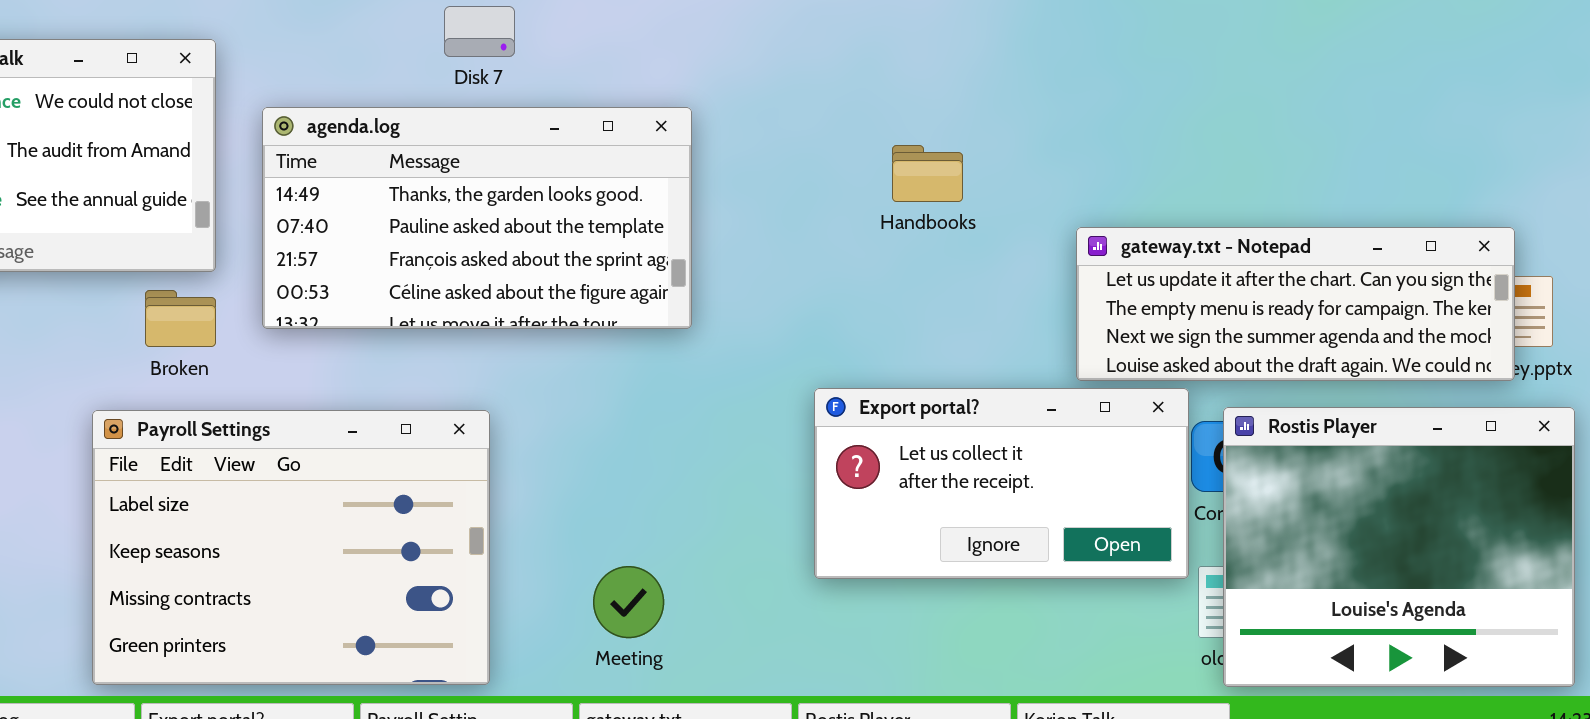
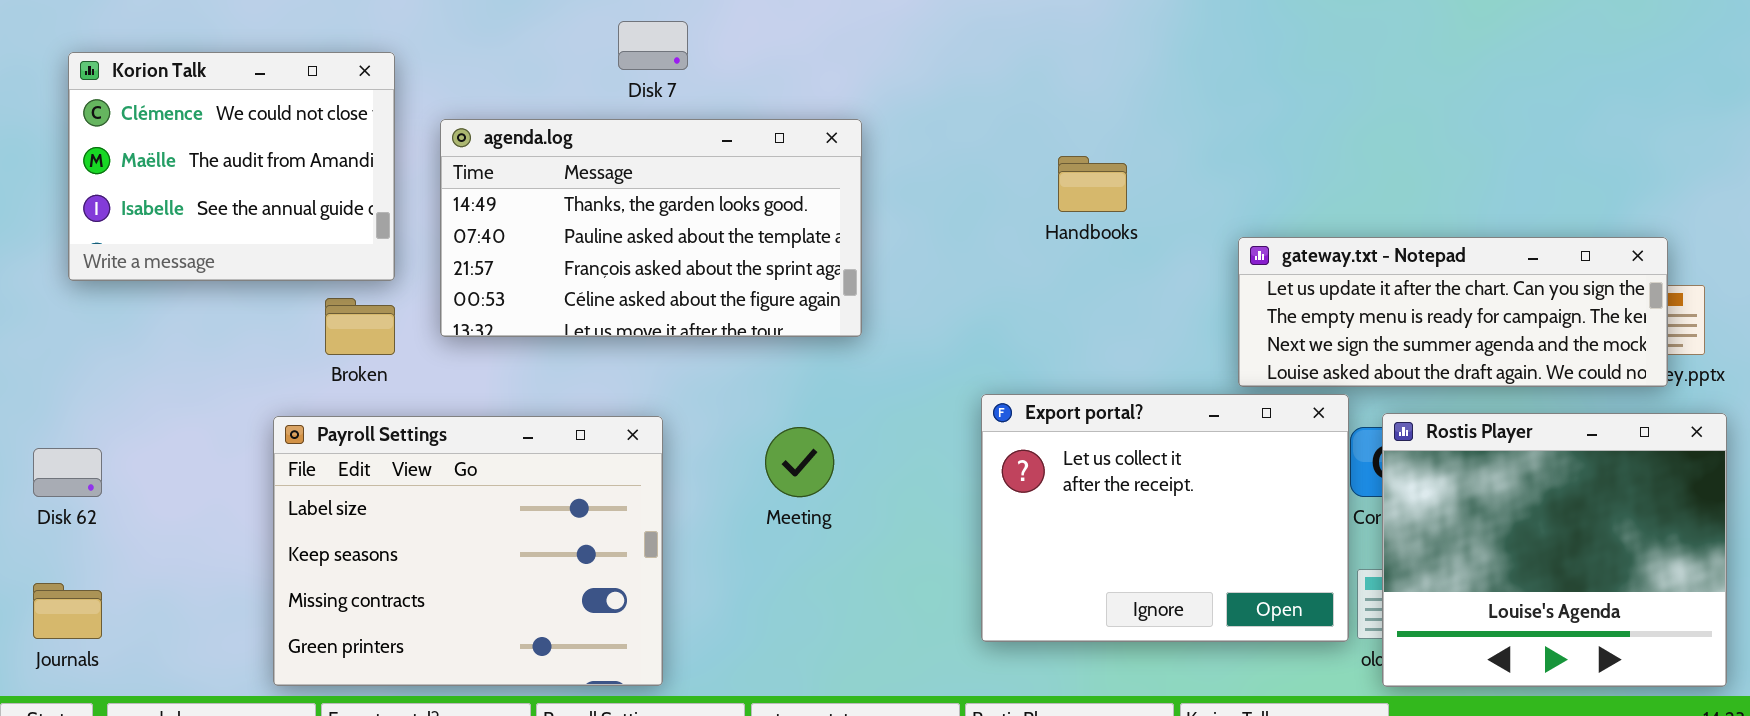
Export portal?: [814,388,1189,579] -> [981,394,1349,642], resized
Meeting: [593,566,664,638] -> [765,427,834,497], moved

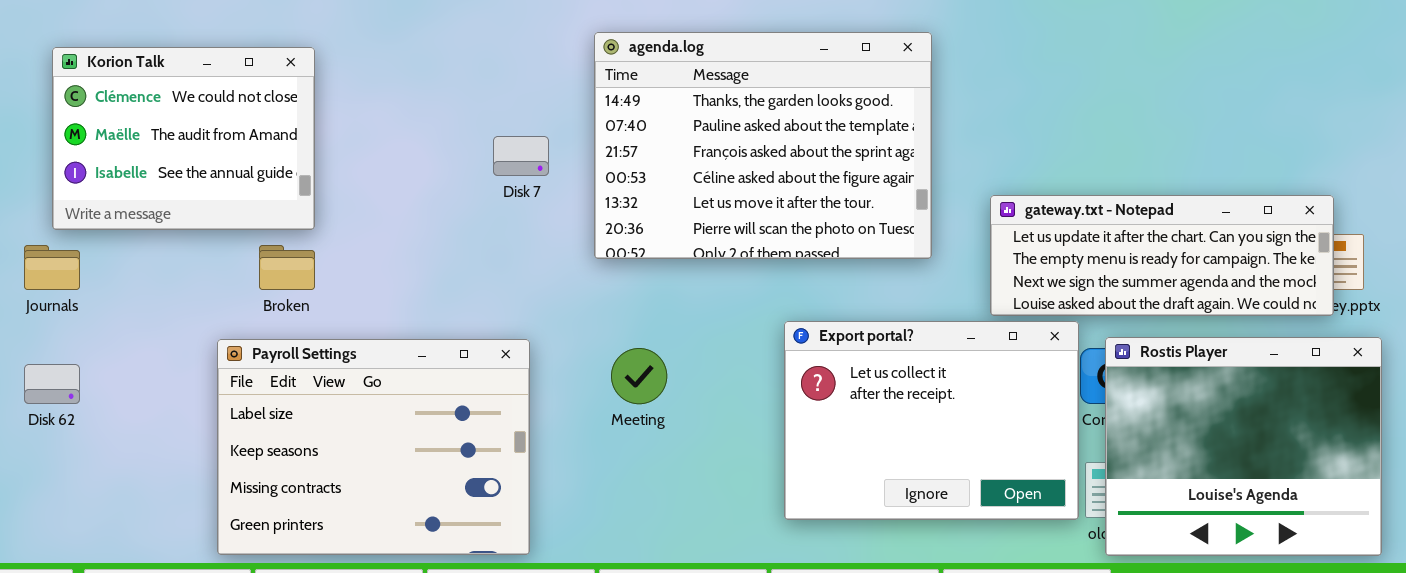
Disk 7: [618,21,688,70] -> [493,136,549,176], moved
agenda.log: [440,119,862,337] -> [594,32,932,259], moved, resized
Journals: [33,583,102,639] -> [24,245,80,290], moved

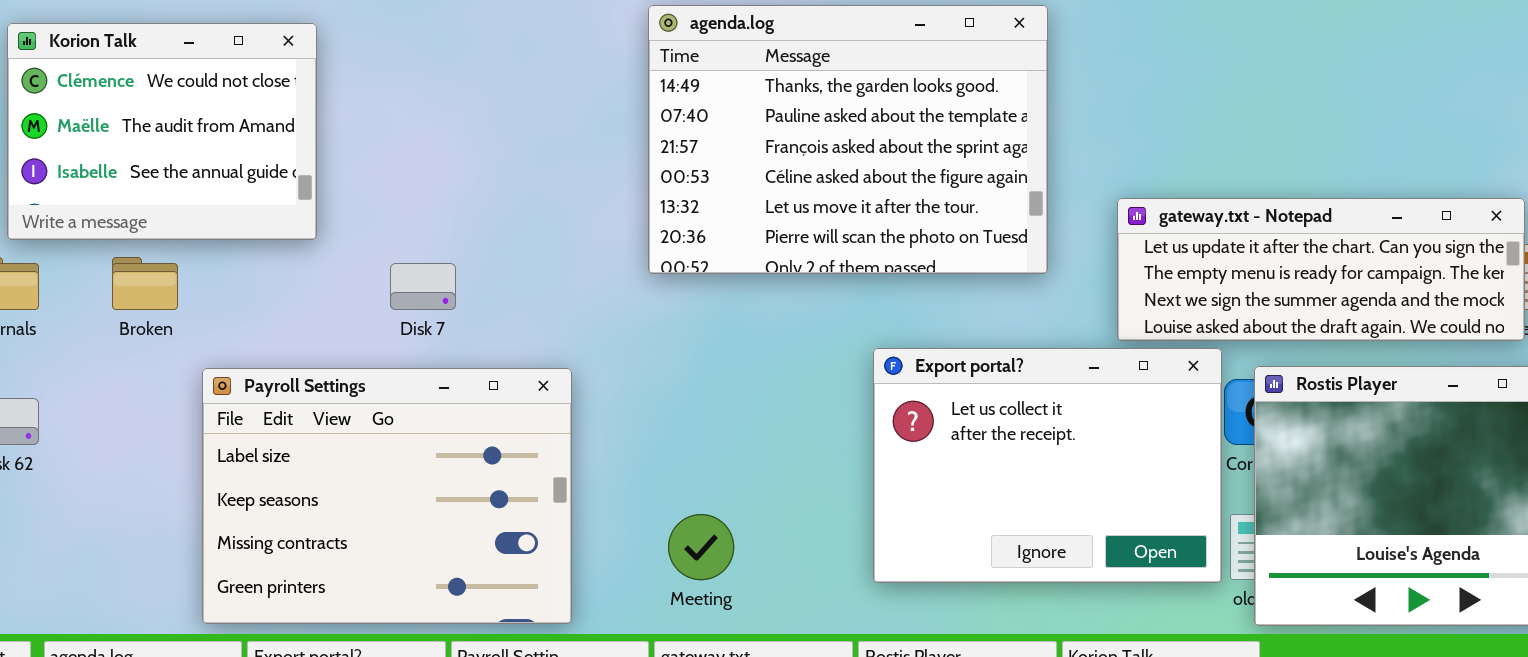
Disk 7: [493,136,549,176] -> [390,263,456,310], moved
Broken: [259,245,315,290] -> [112,257,178,310], moved
Meeting: [611,348,667,404] -> [668,514,734,580], moved

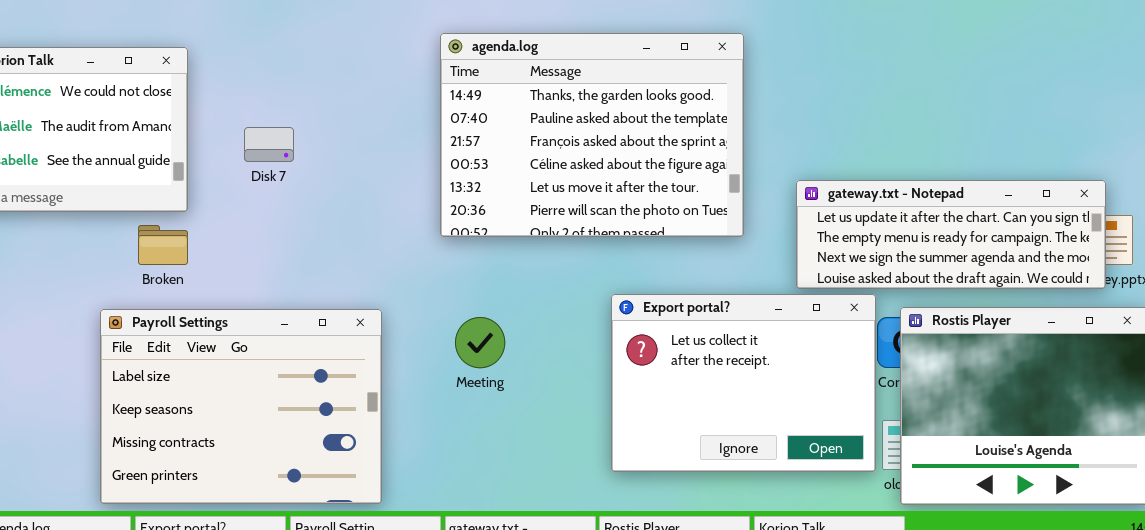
Broken: [112,257,178,310] -> [138,225,188,265], moved
Disk 7: [390,263,456,310] -> [244,127,294,162], moved
Meeting: [668,514,734,580] -> [455,317,505,368], moved

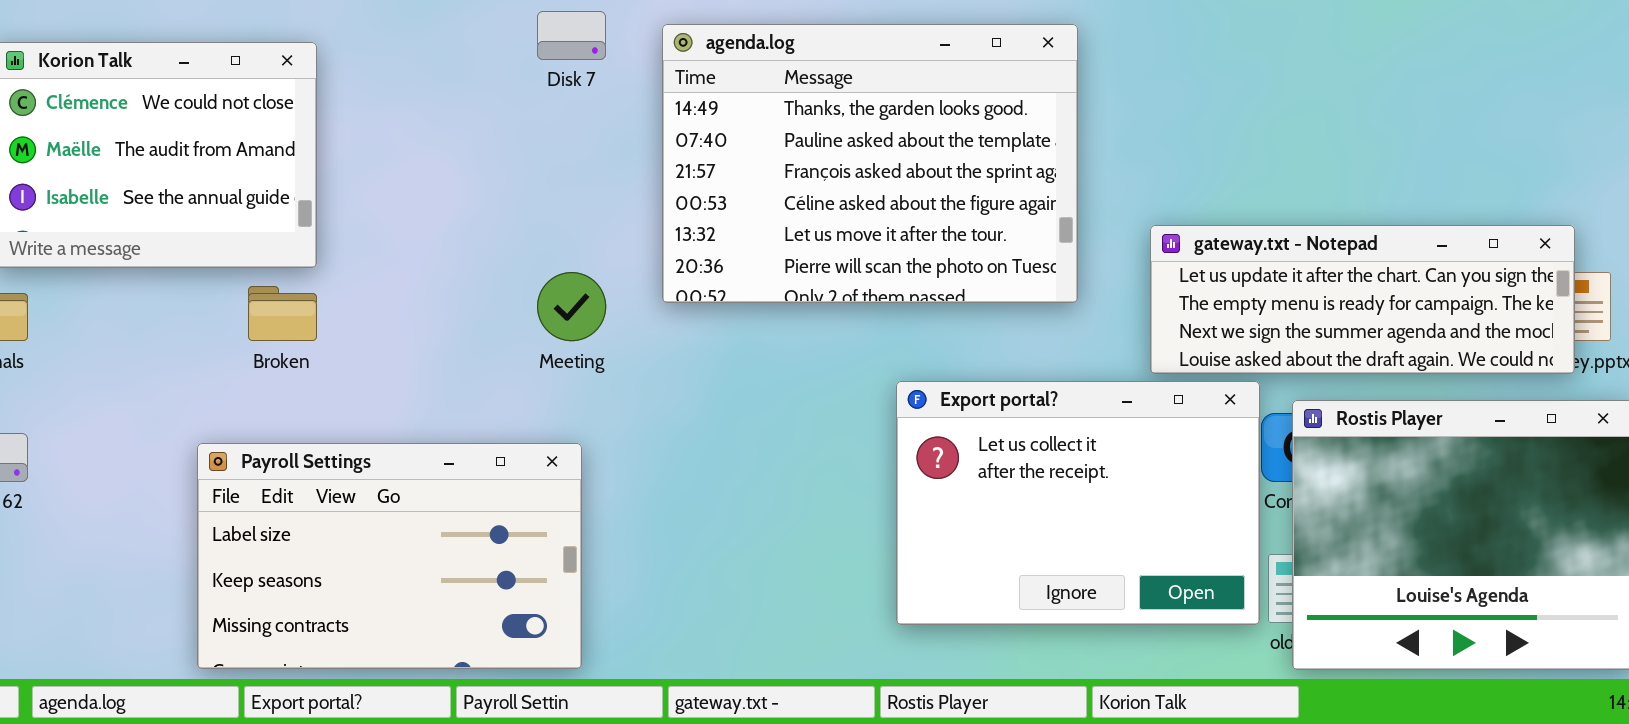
Disk 7: [244,127,294,162] -> [537,11,606,60], moved
Payroll Settings: [100,309,382,504] -> [197,443,582,669], resized
Meeting: [455,317,505,368] -> [537,272,606,341], moved

